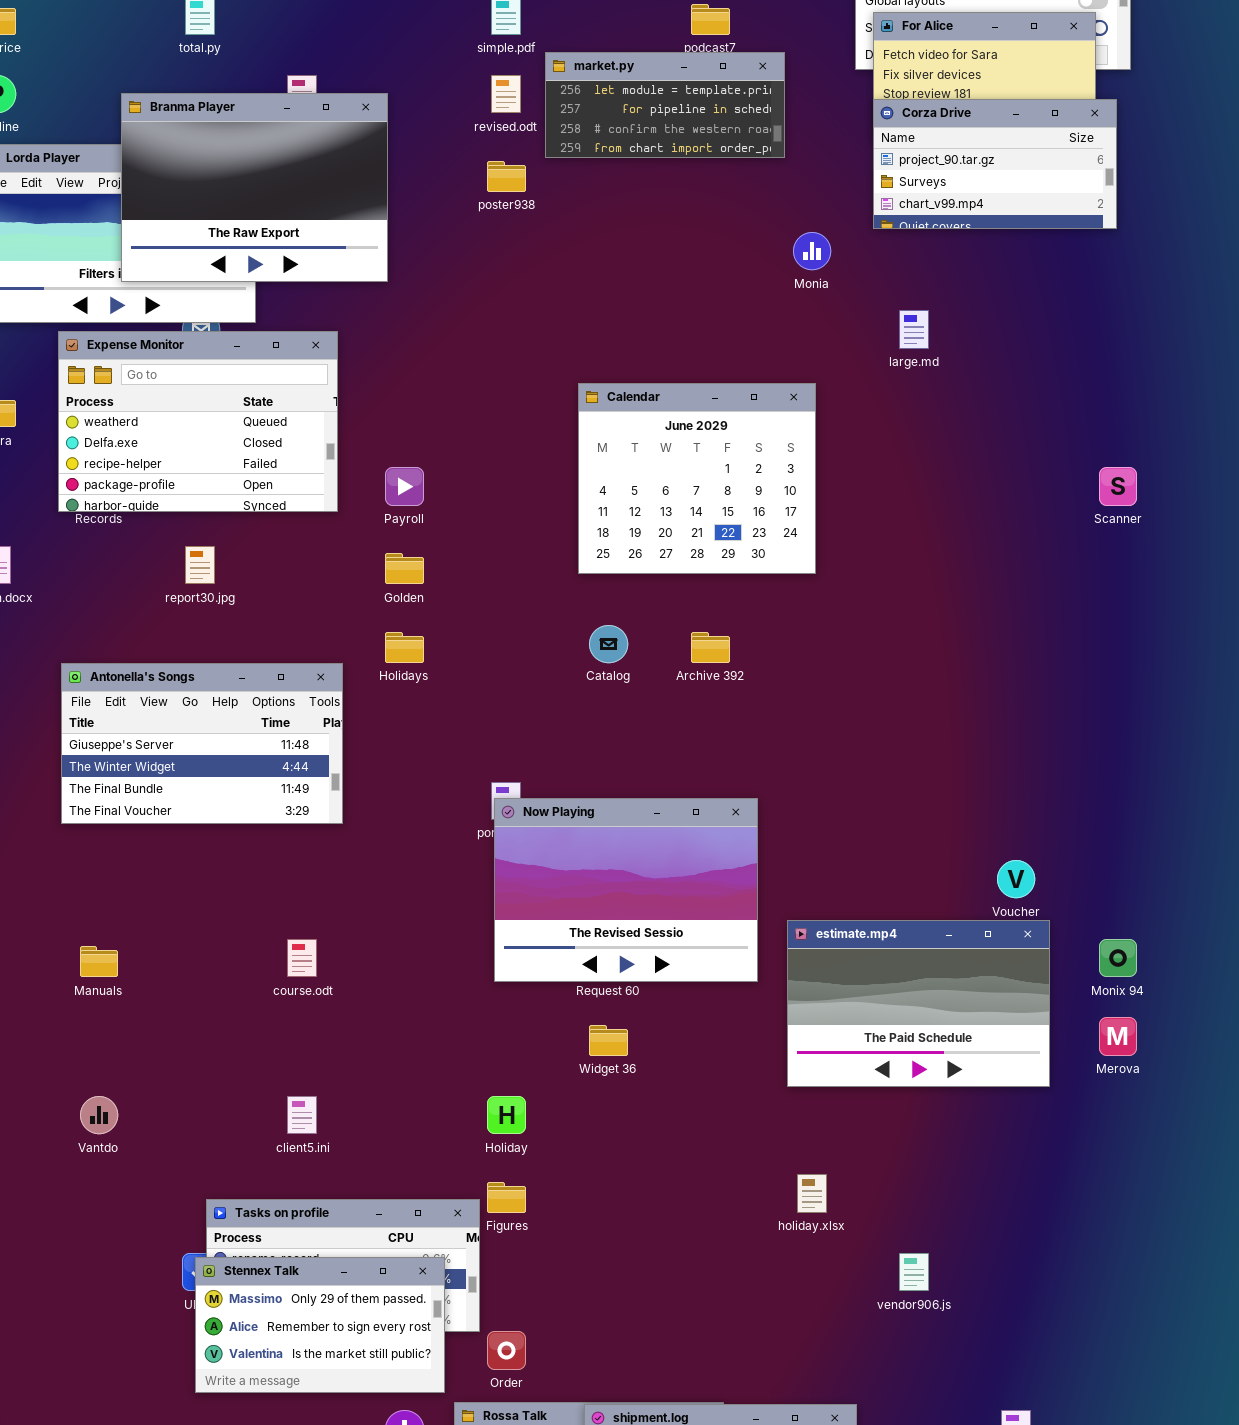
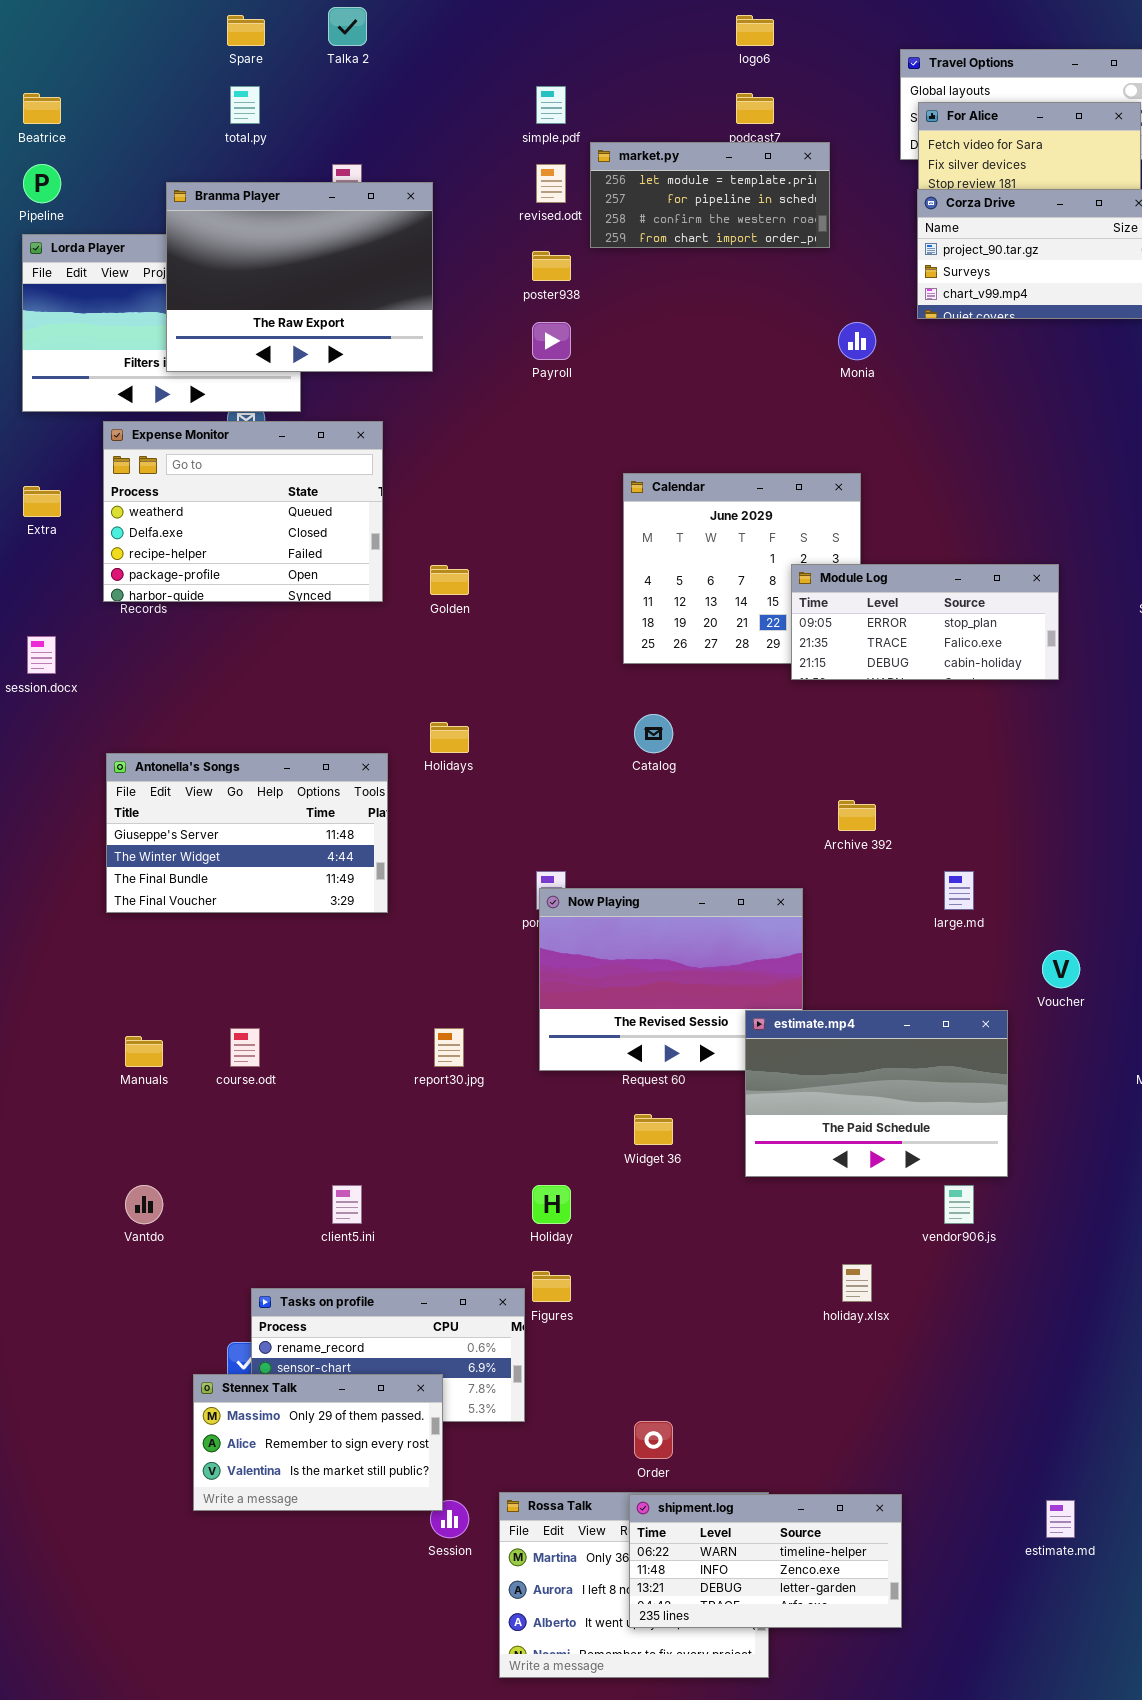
large.md: [899,310,929,349] -> [944,871,974,910], moved
Payroll: [385,467,424,506] -> [532,322,571,360], moved
Module Log: none -> [791,564,1059,680], opened
report30.jpg: [185,546,215,584] -> [434,1028,464,1067], moved
Golden: [385,553,424,584] -> [430,565,469,595], moved
Archive 392: [691,632,730,663] -> [838,800,876,831], moved
estimate.mp4: [787,920,1050,1087] -> [745,1010,1008,1177], moved
course.odt: [287,939,317,977] -> [230,1028,260,1067], moved
vendor906.js: [899,1253,929,1291] -> [944,1185,974,1224], moved
Stennex Talk: [195,1257,445,1393] -> [193,1374,443,1511], moved
Order: [487,1331,526,1370] -> [634,1421,673,1459], moved

